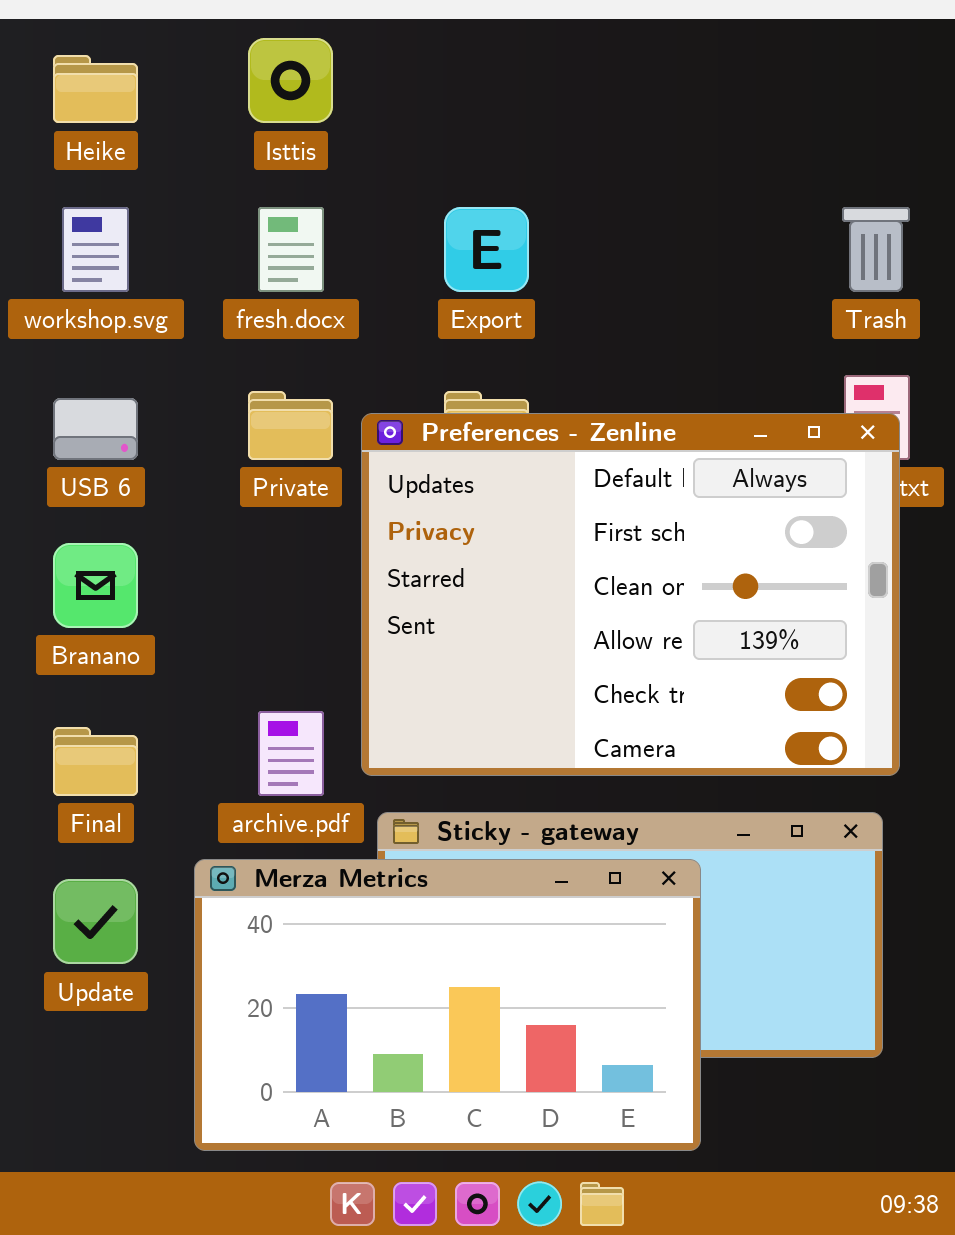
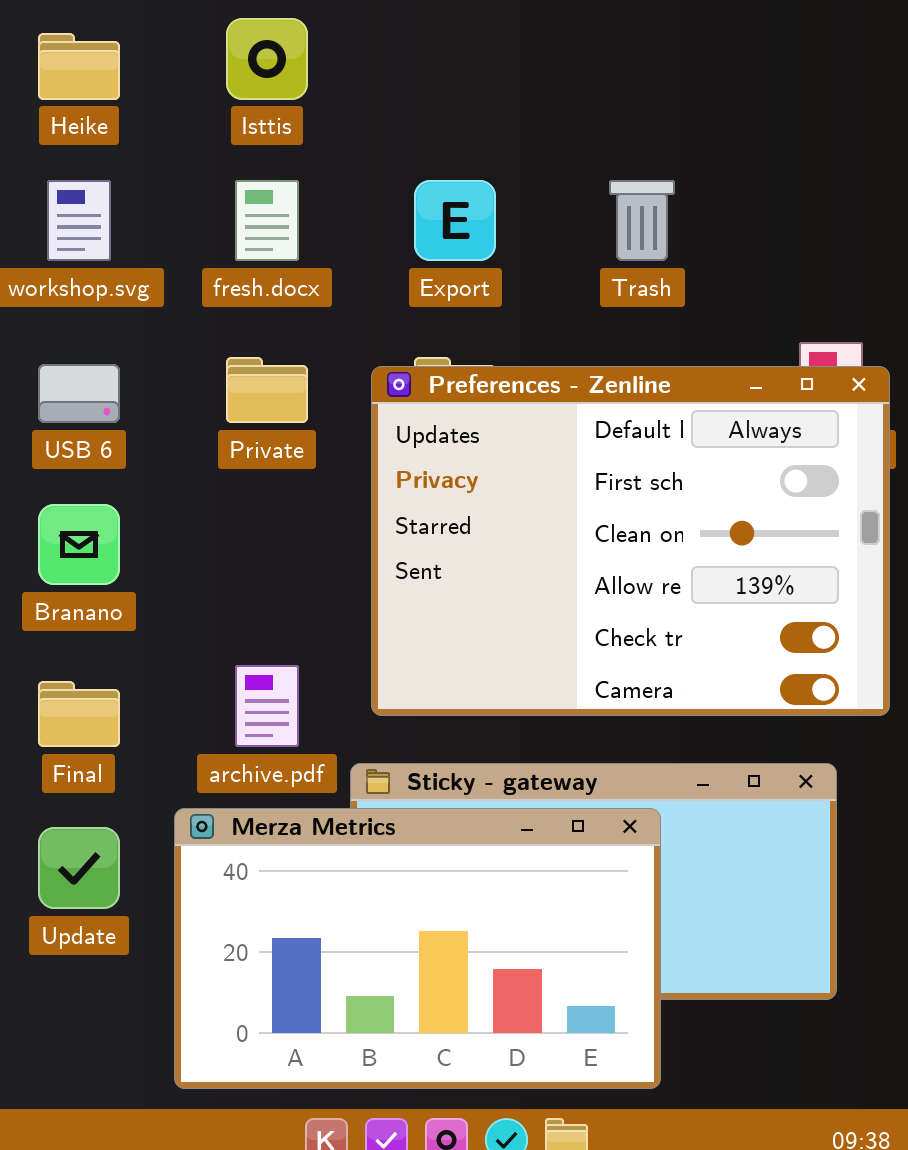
Trash: [842,207,910,292] -> [609,180,675,261], moved
Preferences - Zenline: [361,413,900,776] -> [371,366,890,716], moved

